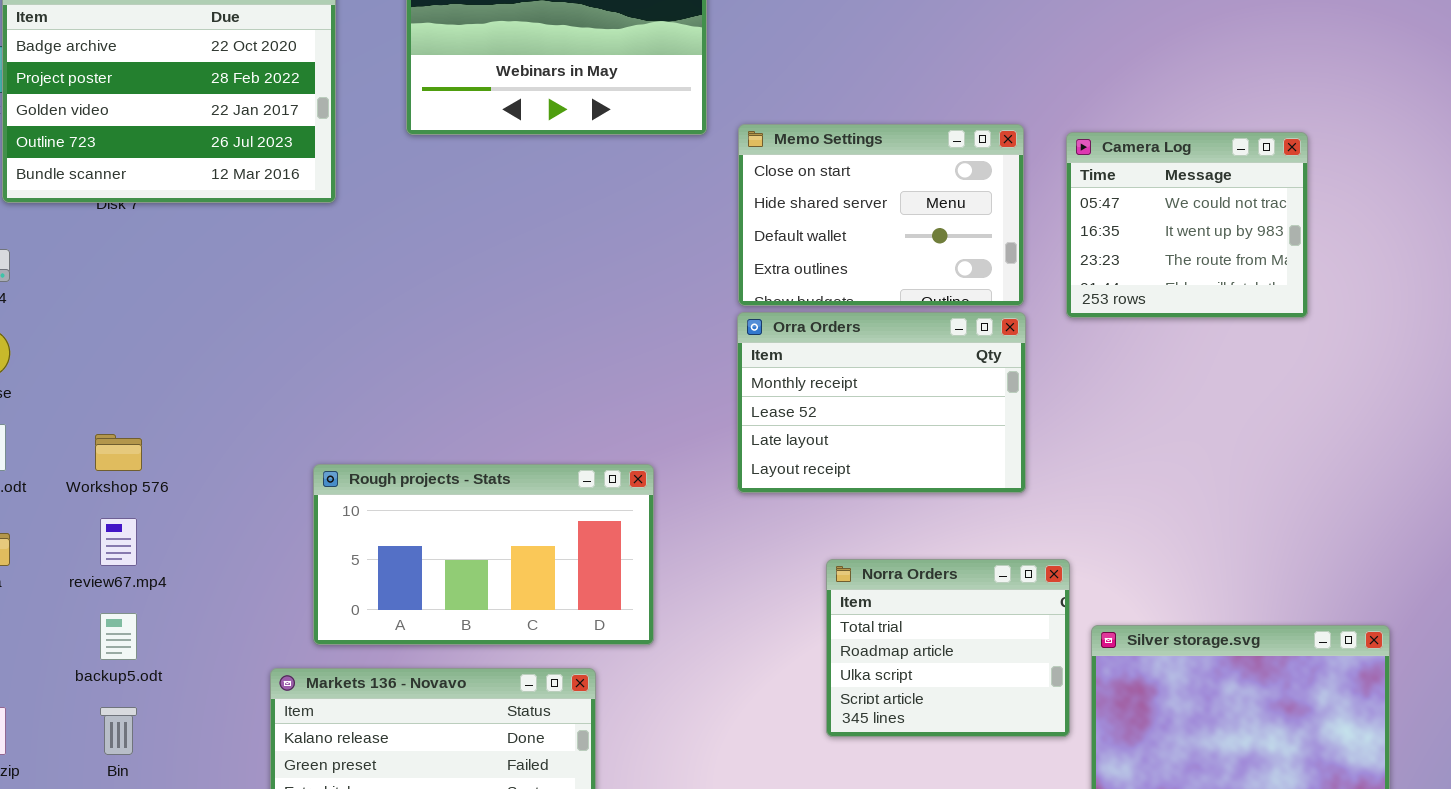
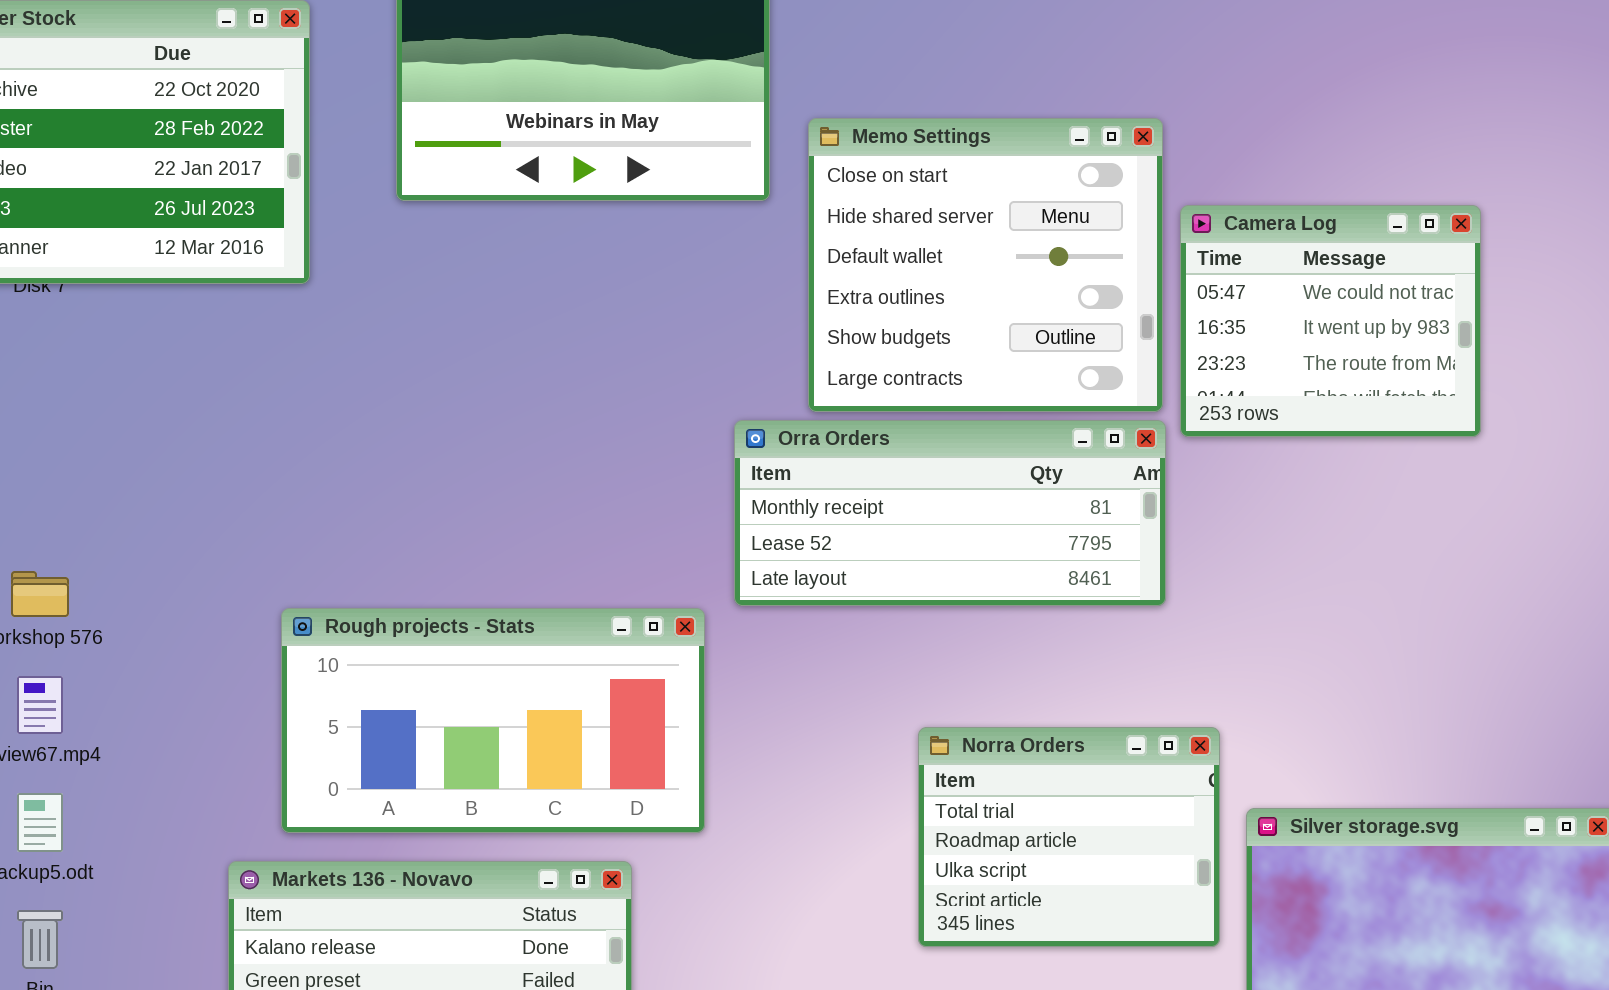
Memo Settings: [738,124,1024,306] -> [808,118,1163,412], resized
Camera Log: [1066,132,1308,318] -> [1180,205,1481,437], moved
Orra Orders: [737,312,1026,493] -> [734,420,1166,606], resized

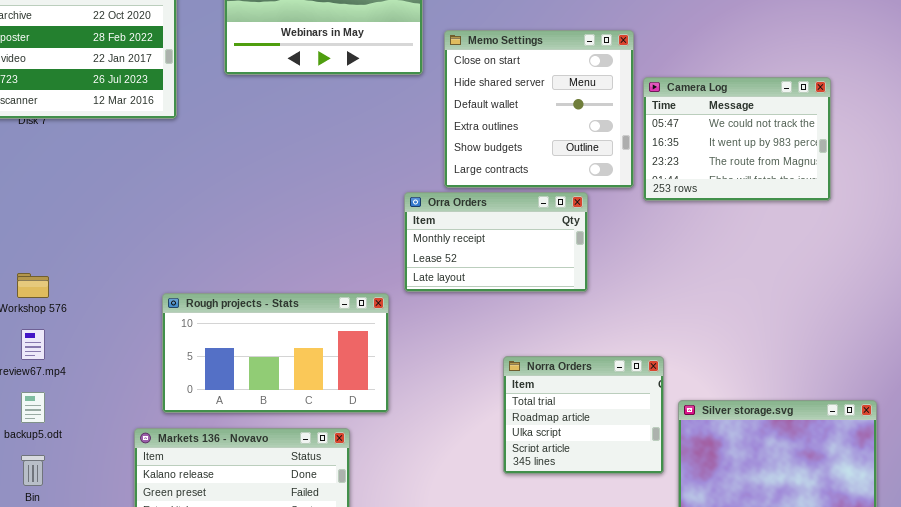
Camera Log: [1180,205,1481,437] -> [643,77,831,201], resized
Orra Orders: [734,420,1166,606] -> [404,192,588,292], resized

